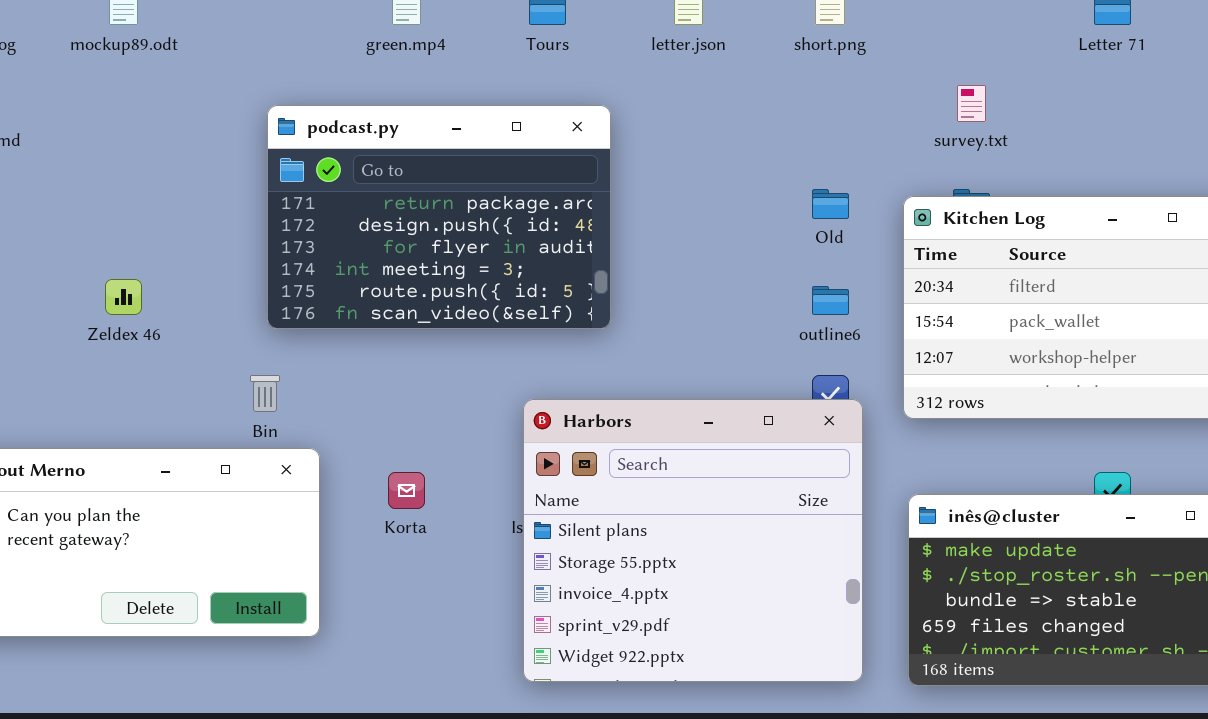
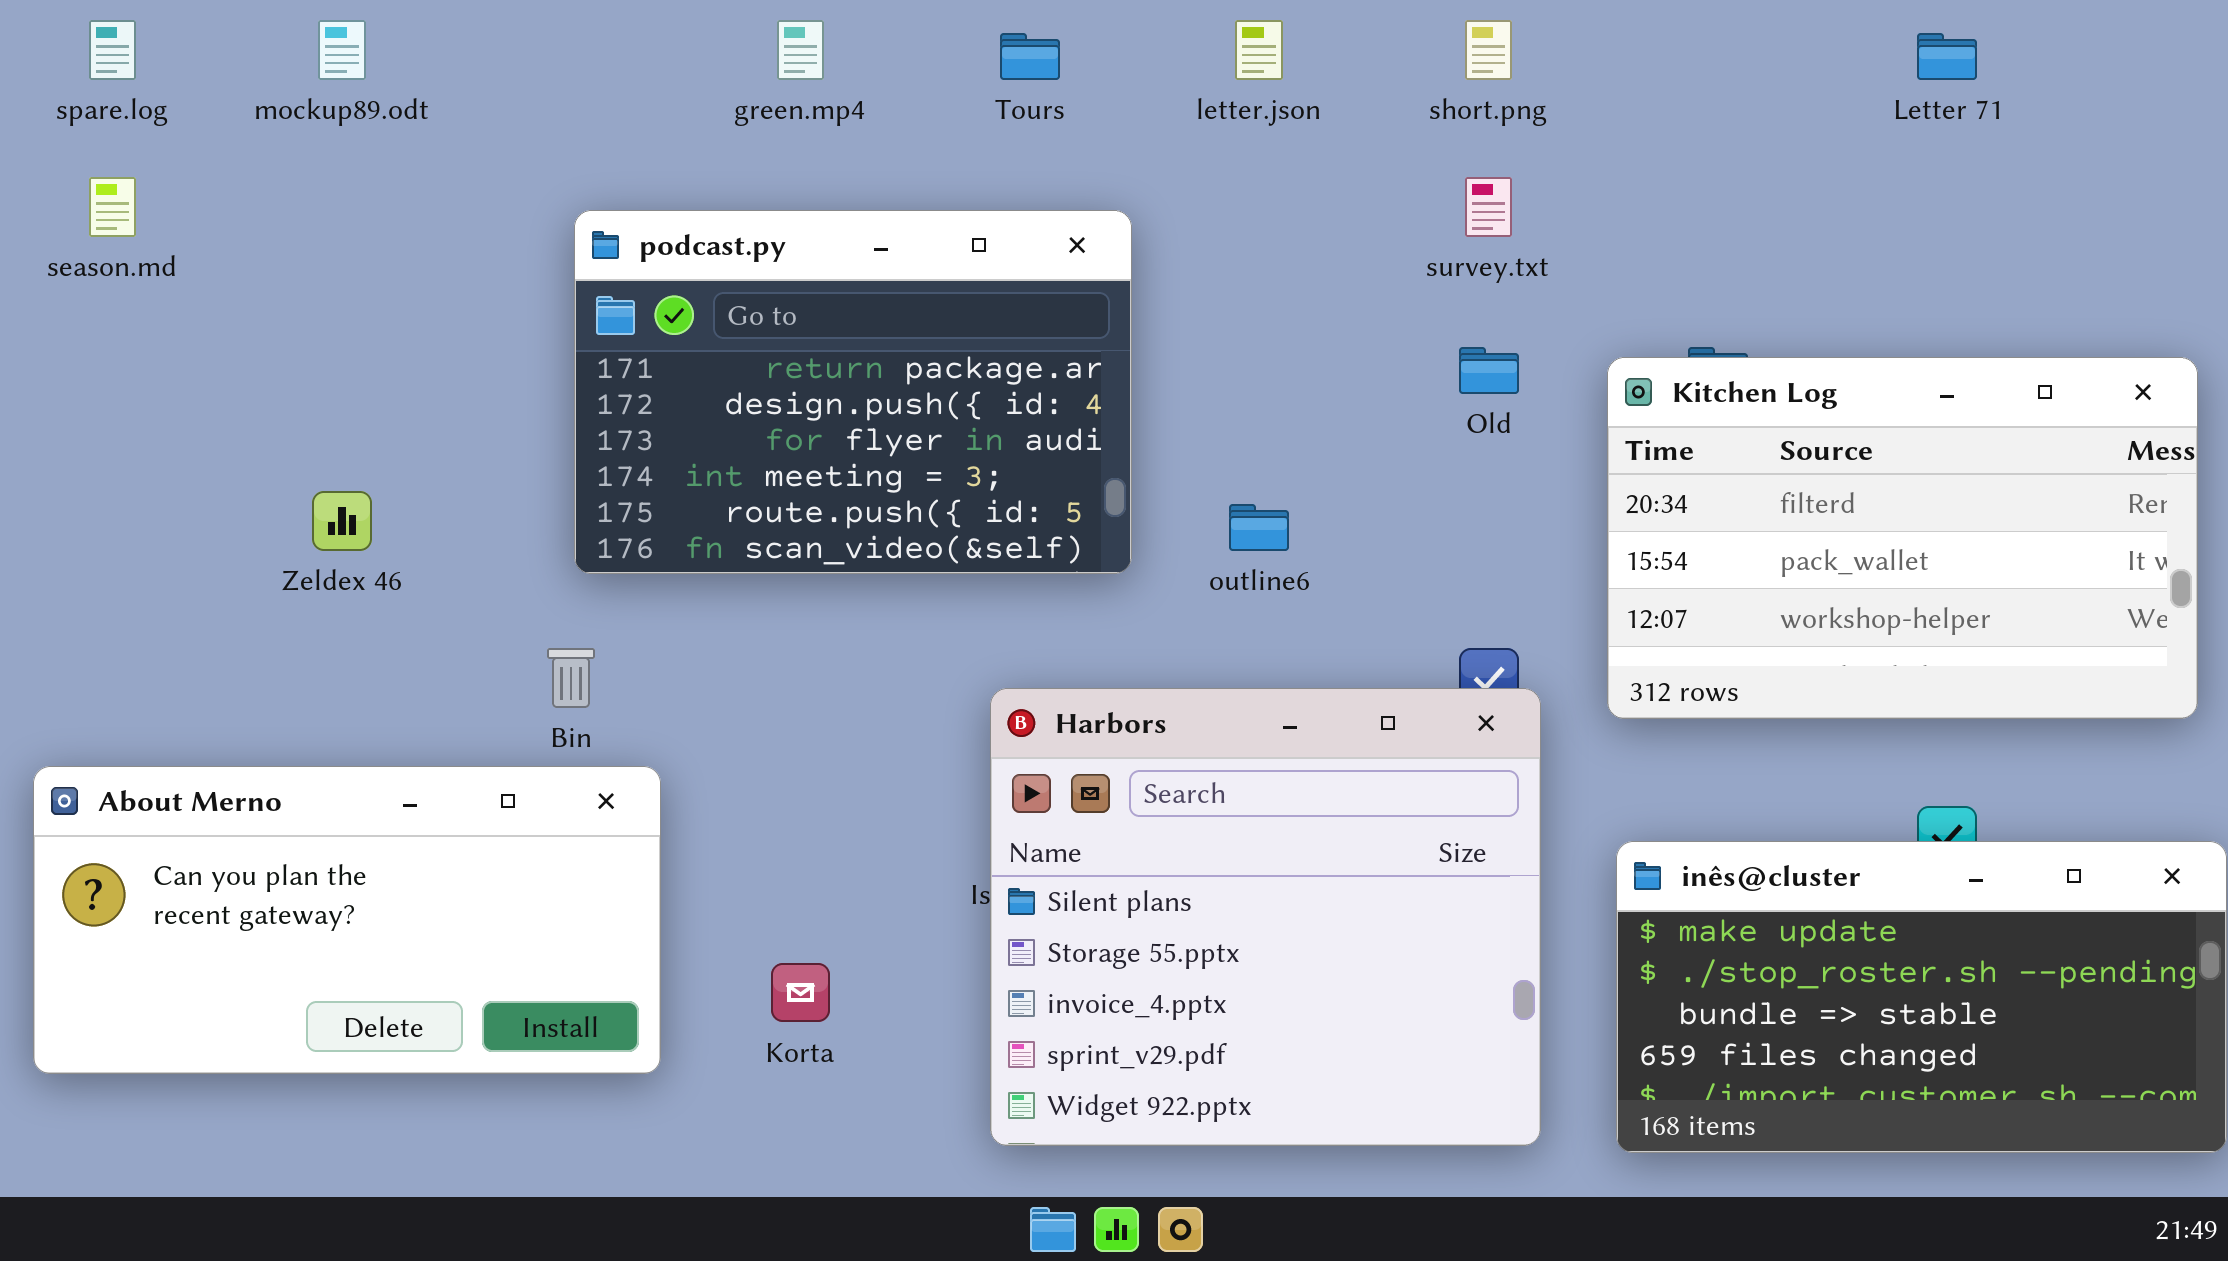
survey.txt: [957,85,986,122] -> [1465,177,1512,237], moved
outline6: [812,286,849,315] -> [1229,504,1289,551], moved
Korta: [388,472,425,509] -> [771,963,830,1022], moved

